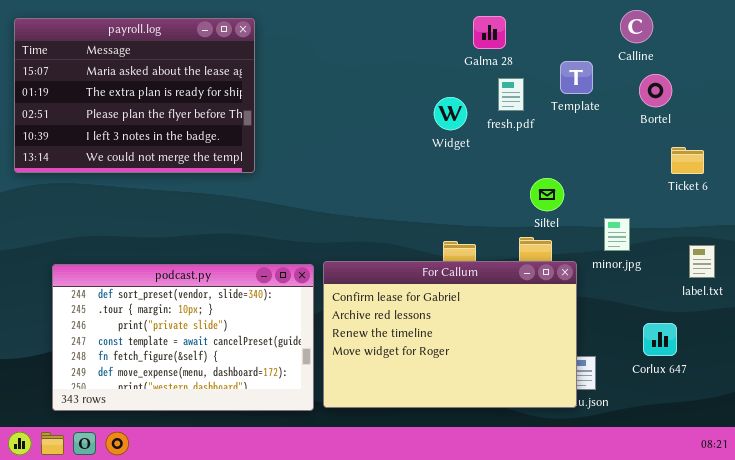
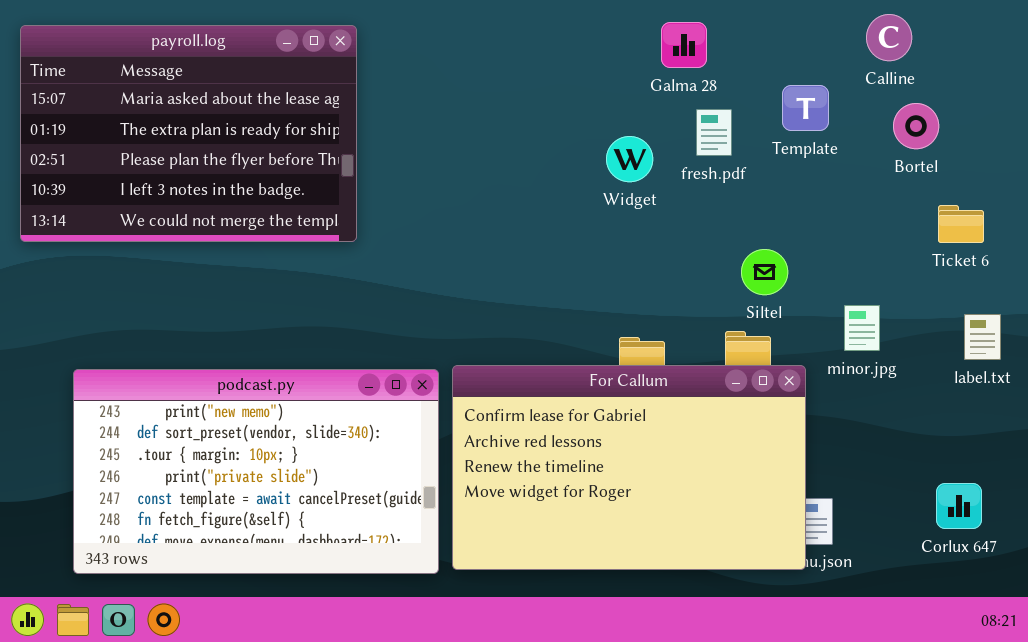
label.txt: [689,245,715,278] -> [964,314,1001,360], moved
podcast.py: [52,264,314,411] -> [73,369,439,574], scrolled up 1 row
Corlux 647: [643,323,677,356] -> [936,483,982,529], moved

